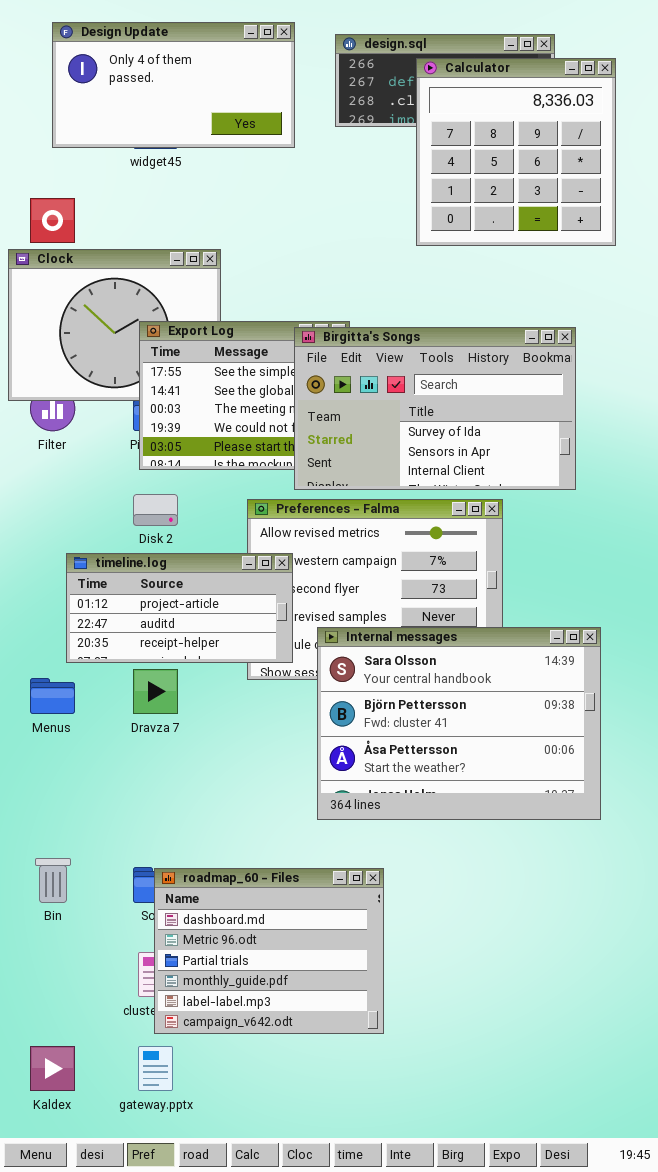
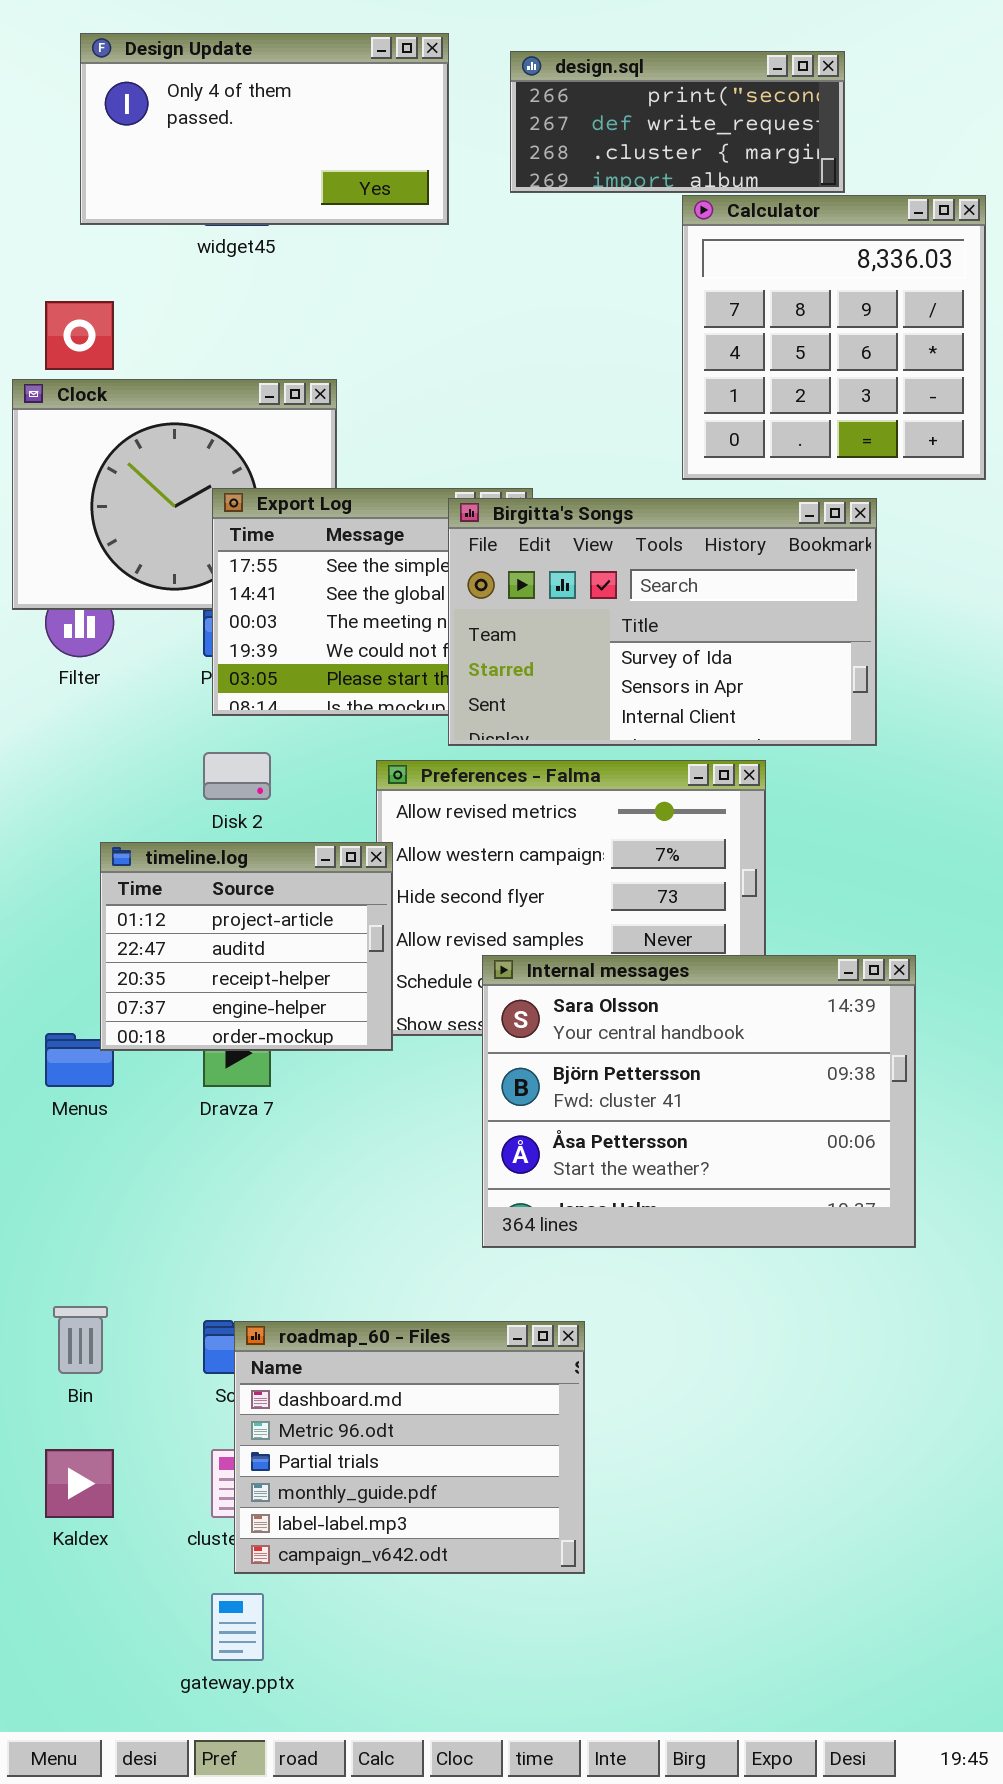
Calculator: [416,58,616,246] -> [682,195,986,480], moved
timeline.log: [66,553,293,663] -> [100,842,393,1051], resized
Kaldex: [30,1046,75,1091] -> [45,1449,114,1518], moved

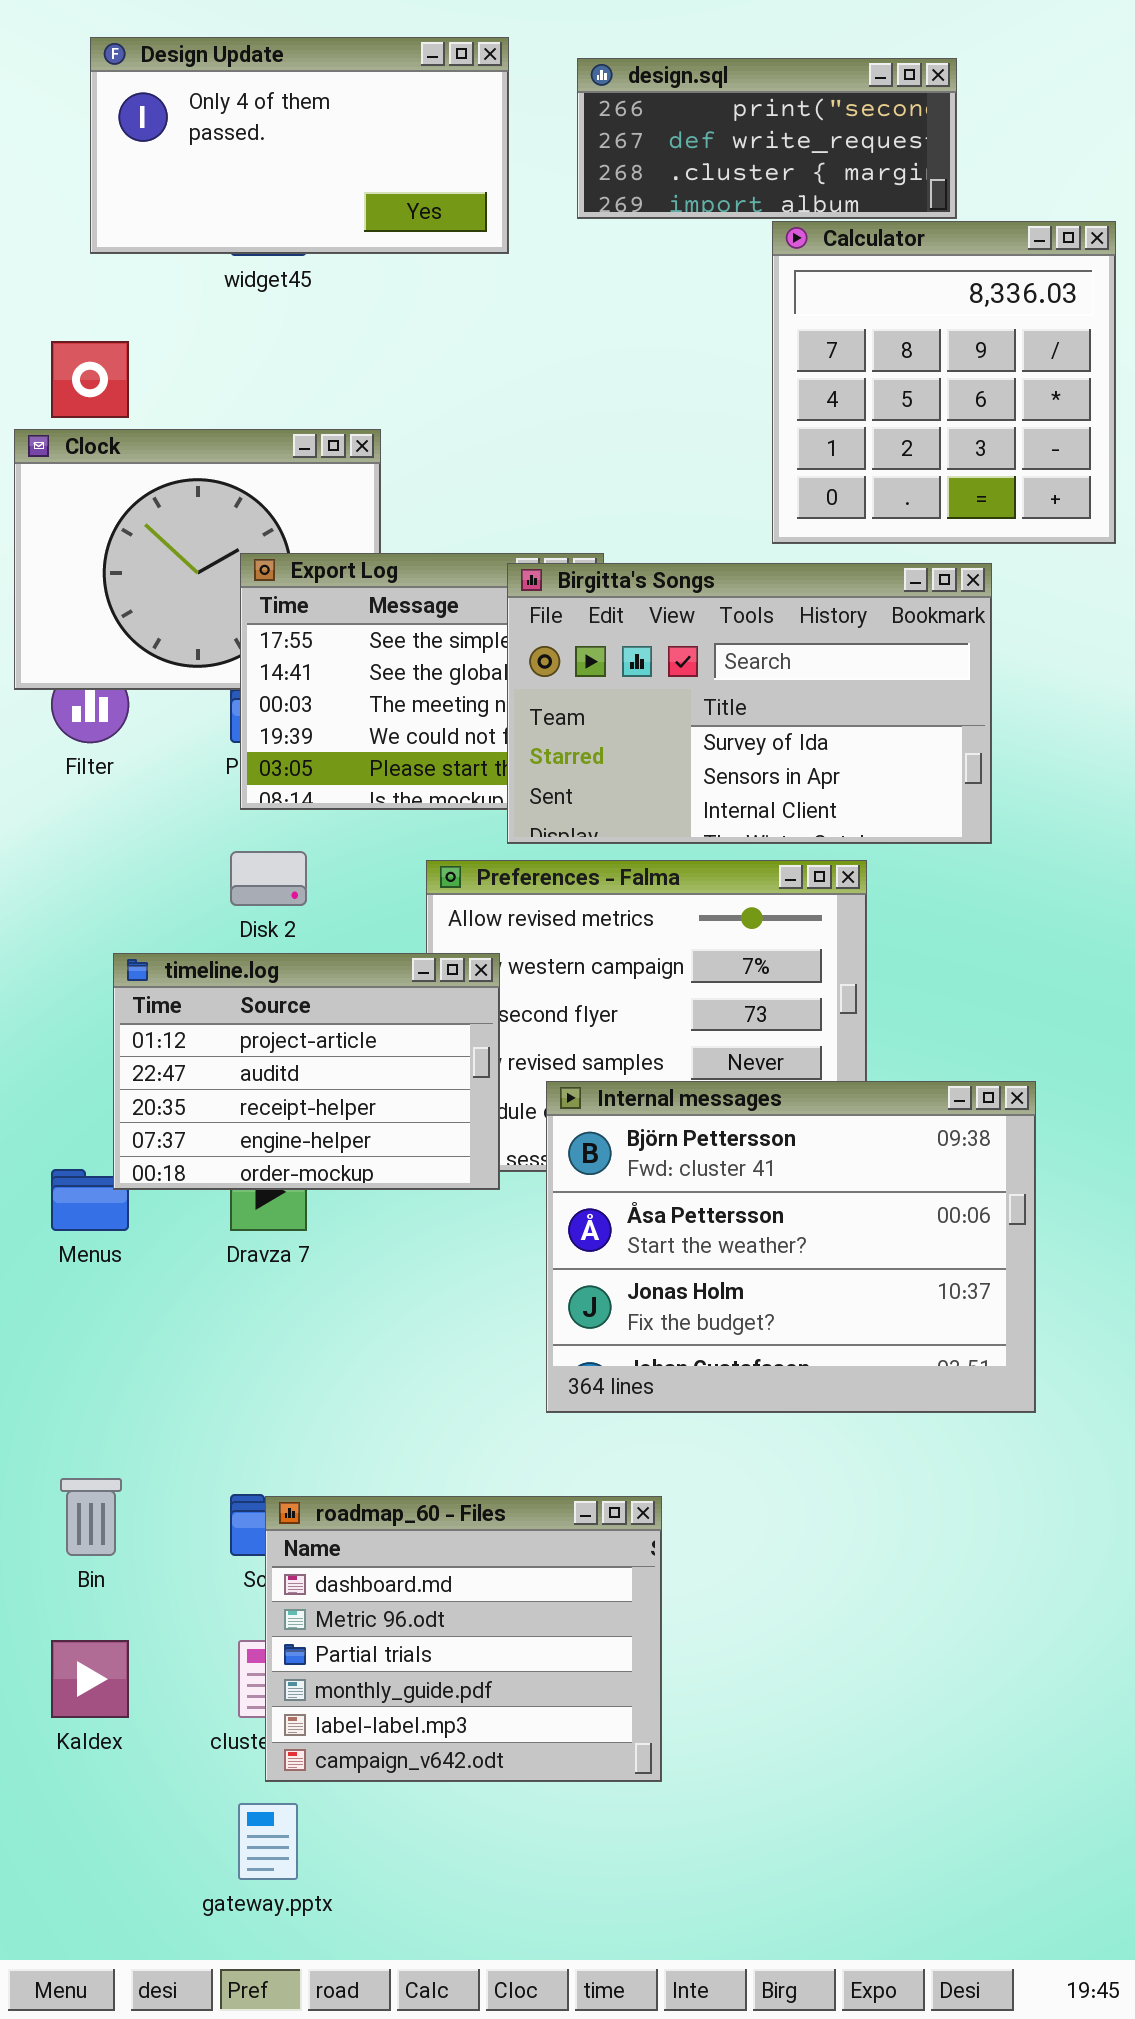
timeline.log: [100,842,393,1051] -> [113,953,500,1190], resized
Internal messages: [482,955,916,1248] -> [546,1081,1036,1413], scrolled down 1 row

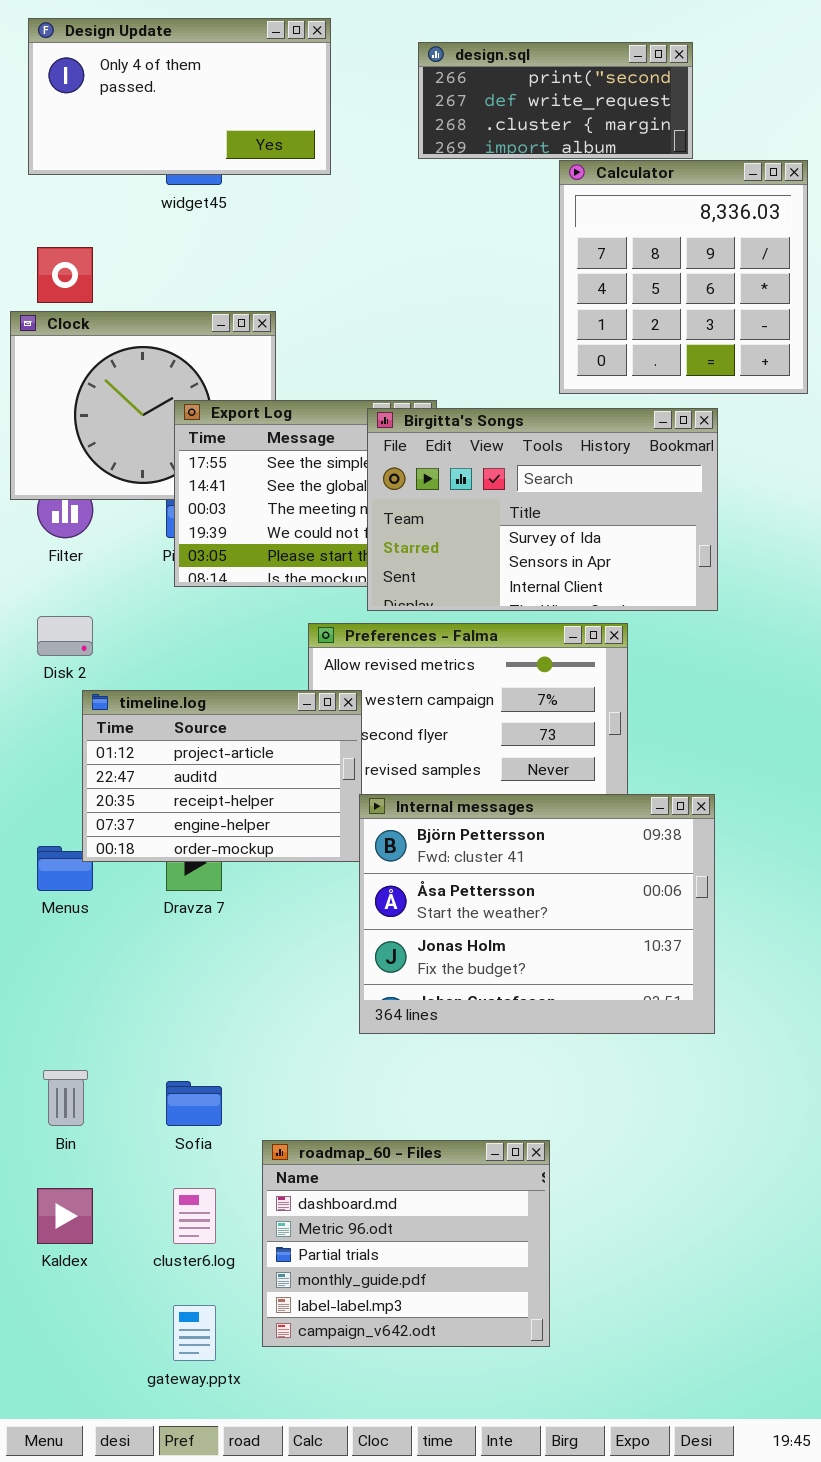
Design Update: [90,37,509,254] -> [28,18,331,175], moved
Disk 2: [230,851,307,906] -> [37,616,93,656], moved
Internal messages: [546,1081,1036,1413] -> [359,794,715,1034], moved
roadmap_60 - Files: [265,1496,662,1782] -> [262,1140,550,1347], moved

